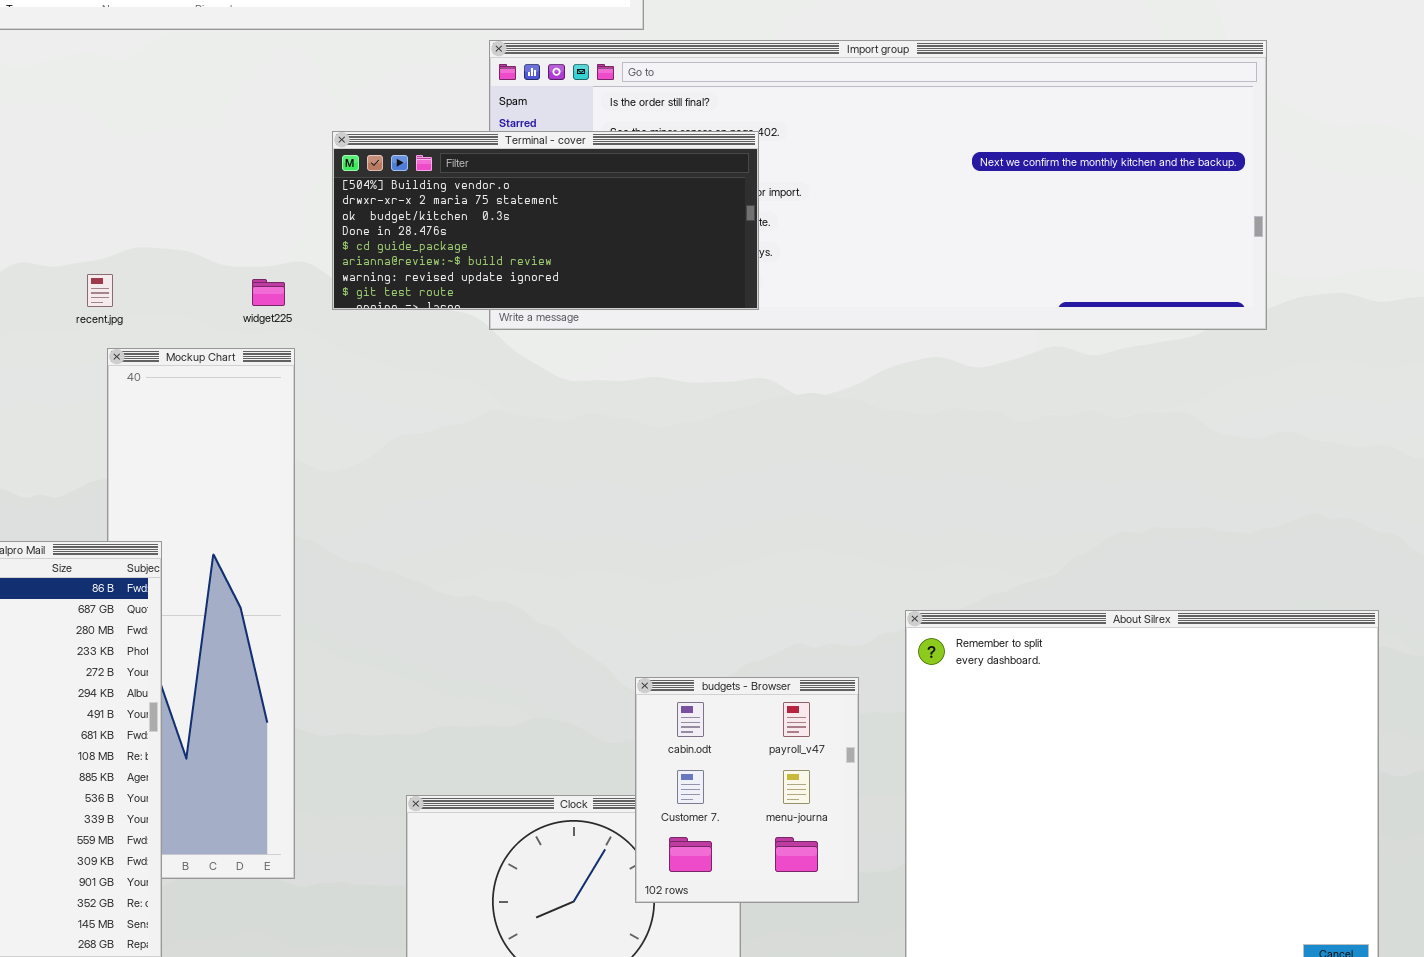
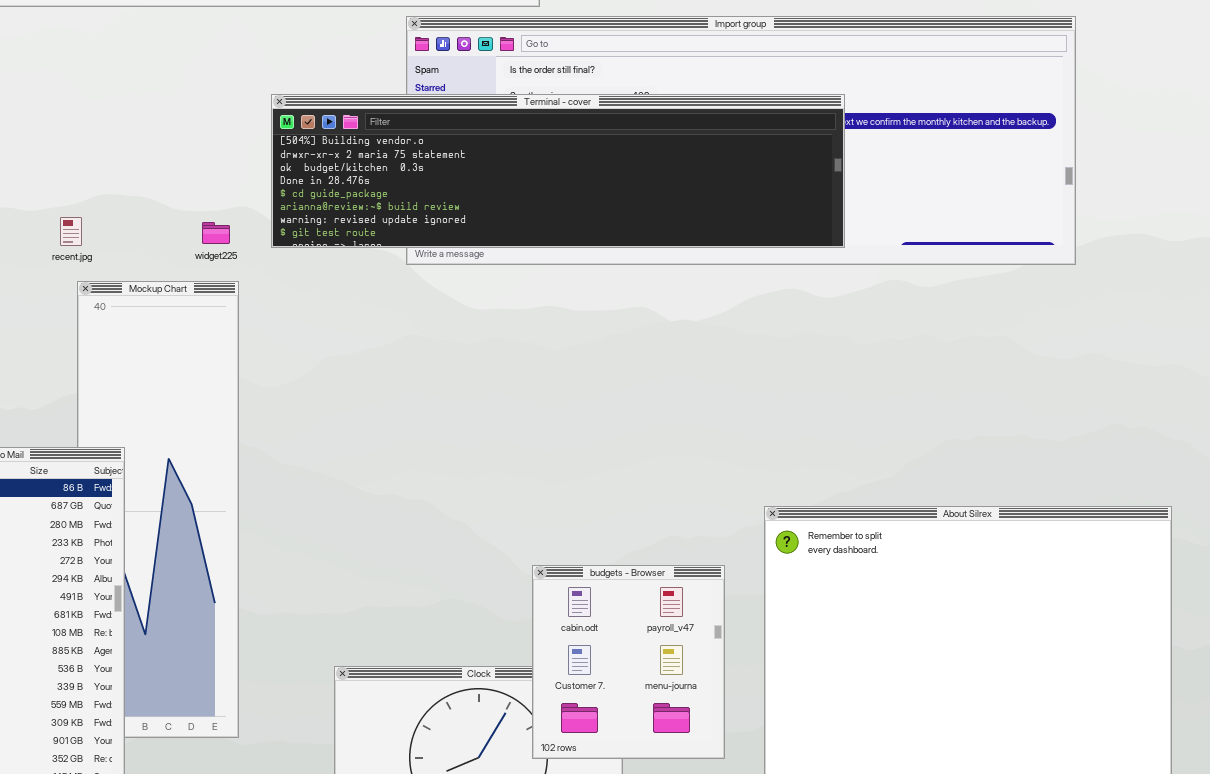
Terminal - cover: [332,131,759,310] -> [271,94,845,248], resized

